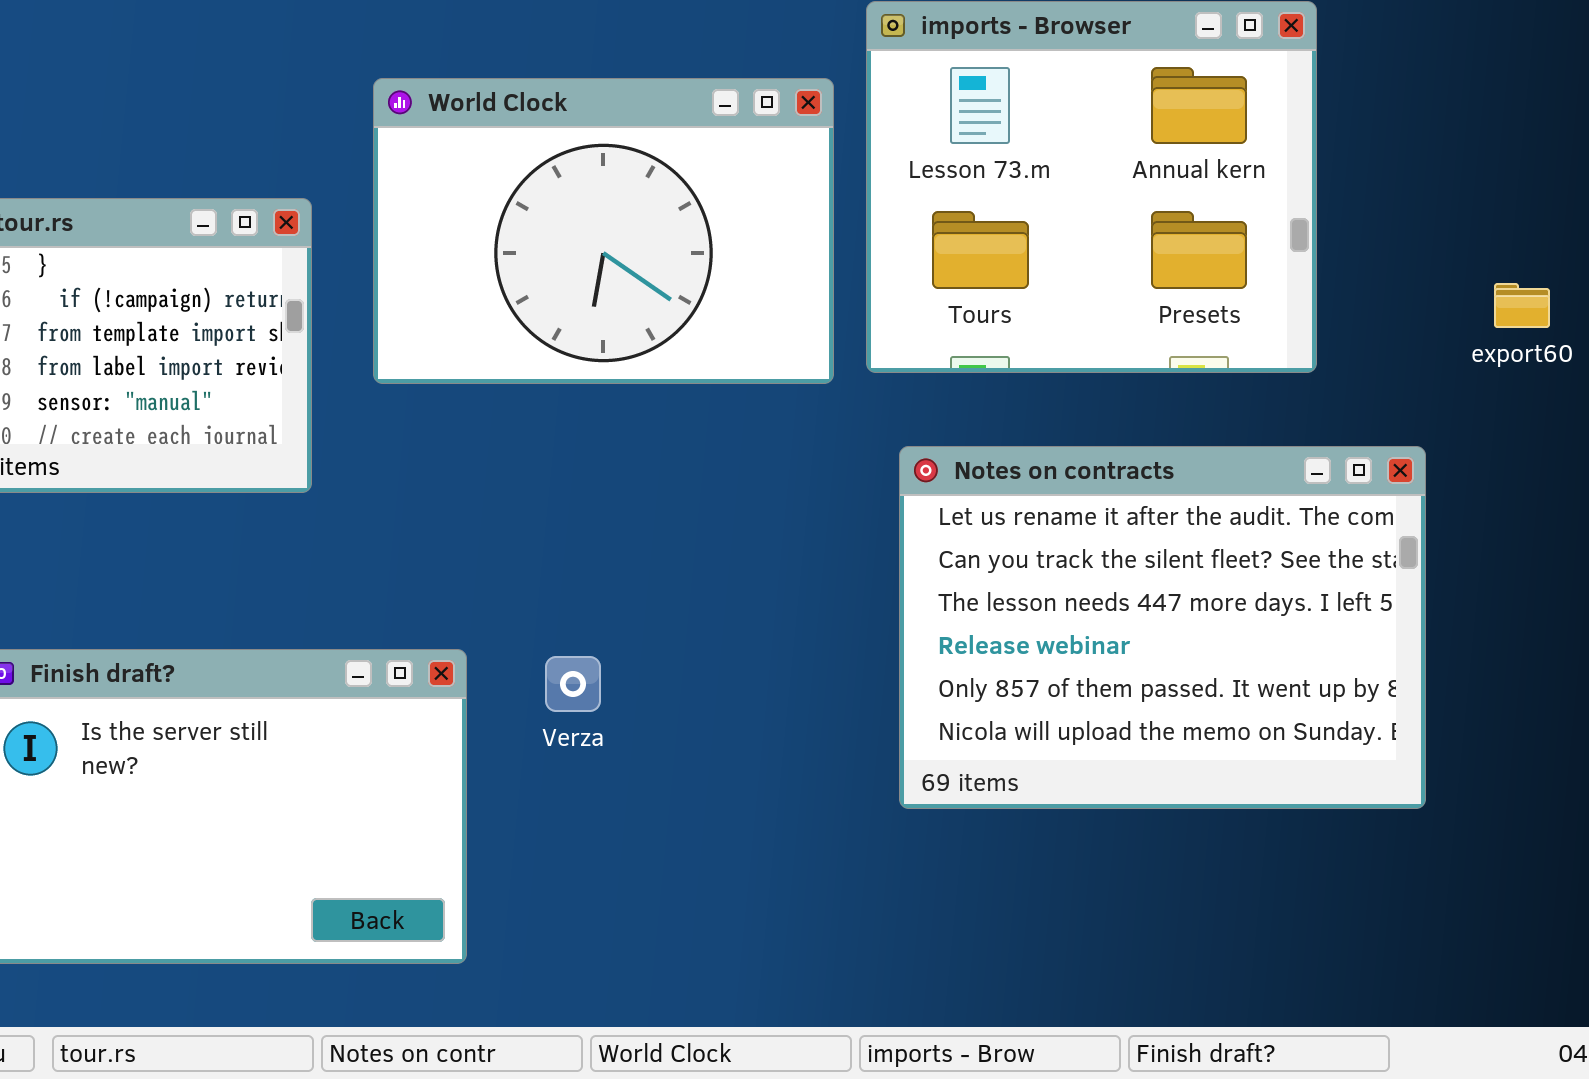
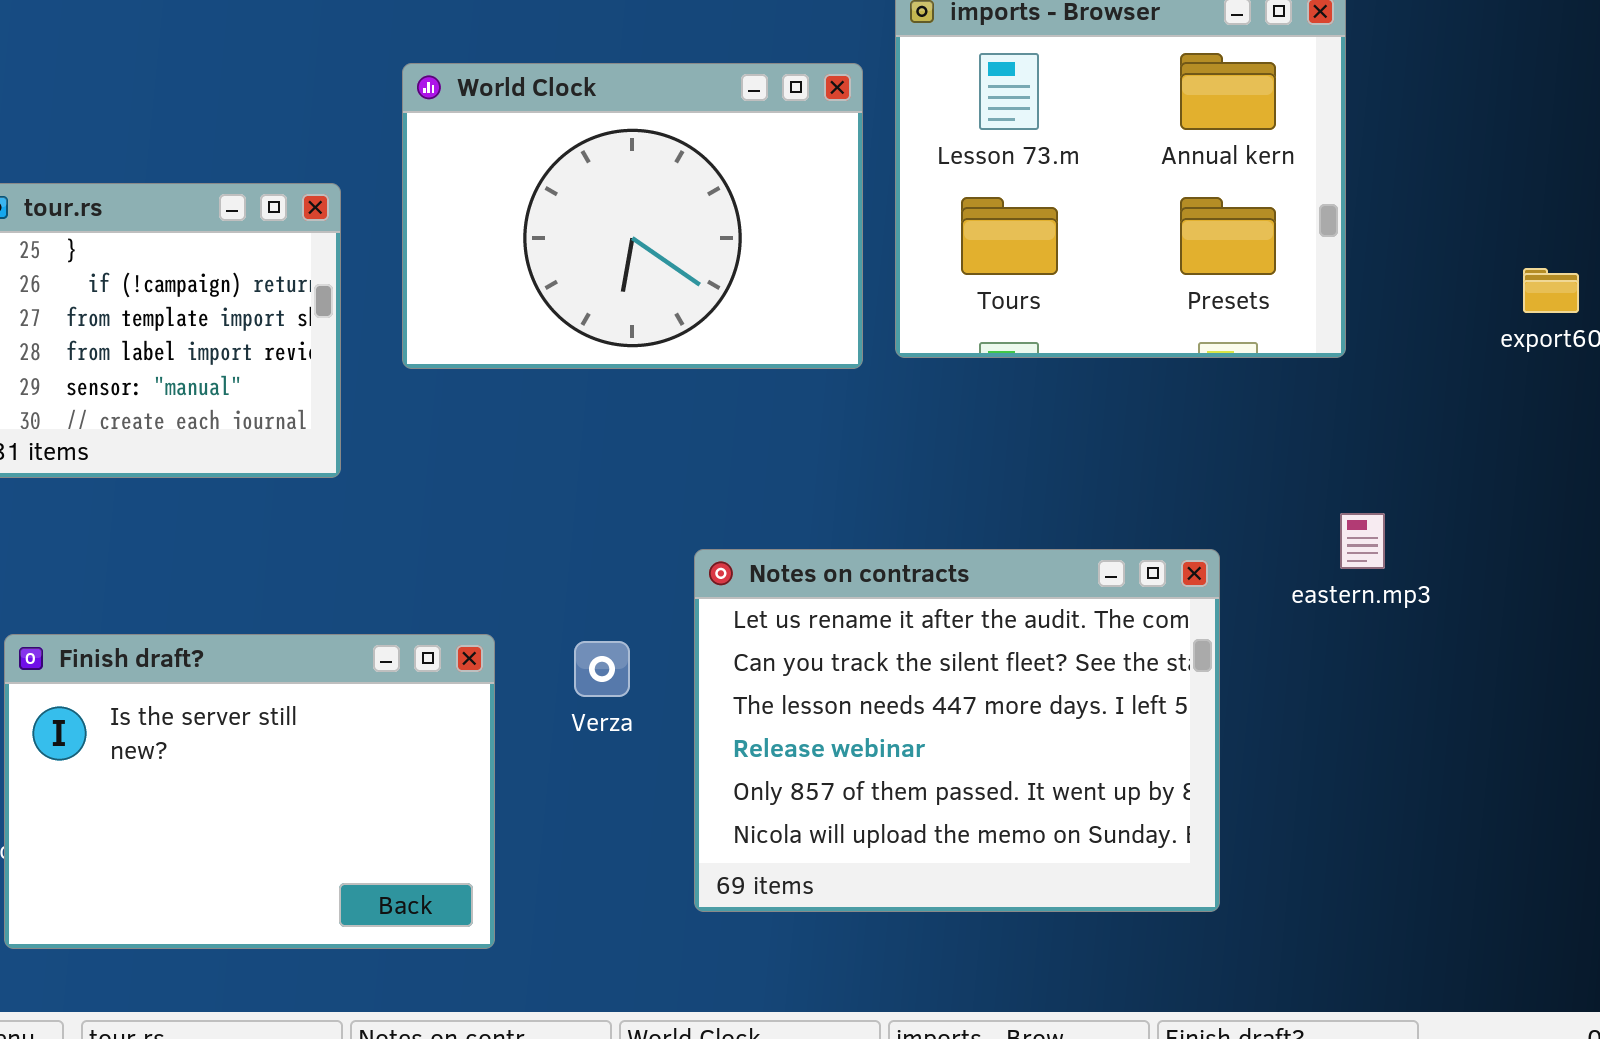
Notes on contracts: [899,446,1426,809] -> [694,549,1220,912], moved

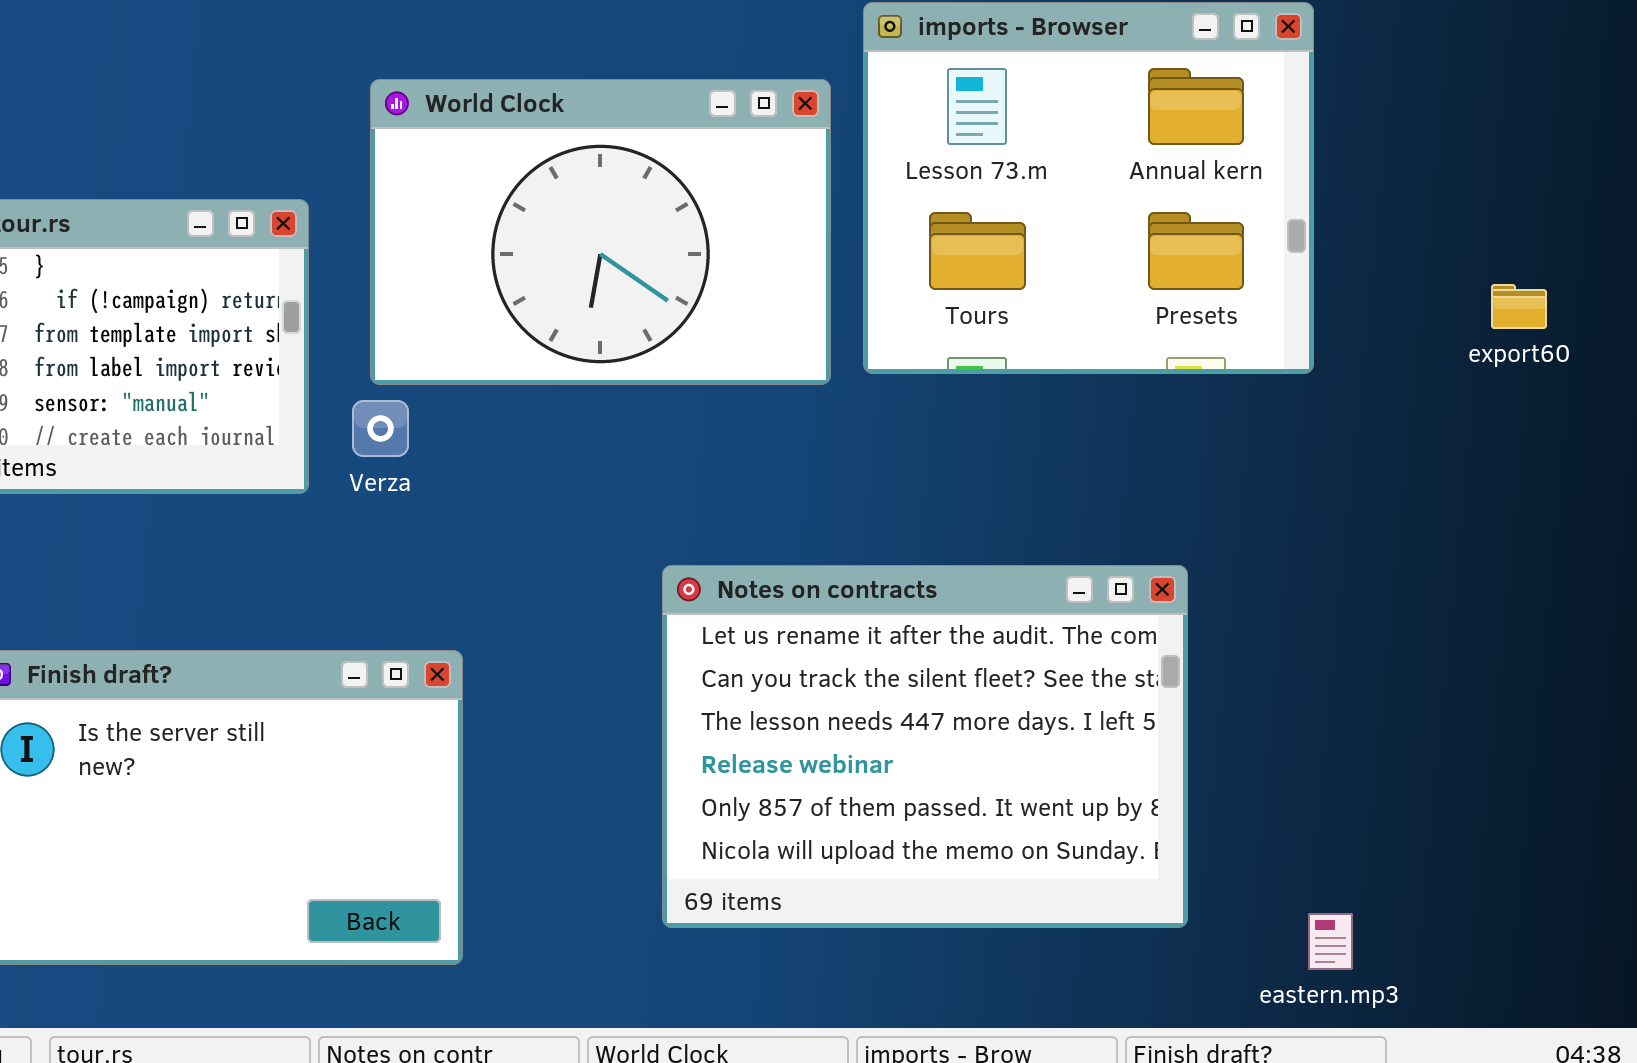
eastern.mp3: [1340,513,1385,569] -> [1308,913,1353,970], moved
Verza: [574,641,630,697] -> [352,400,409,457], moved

